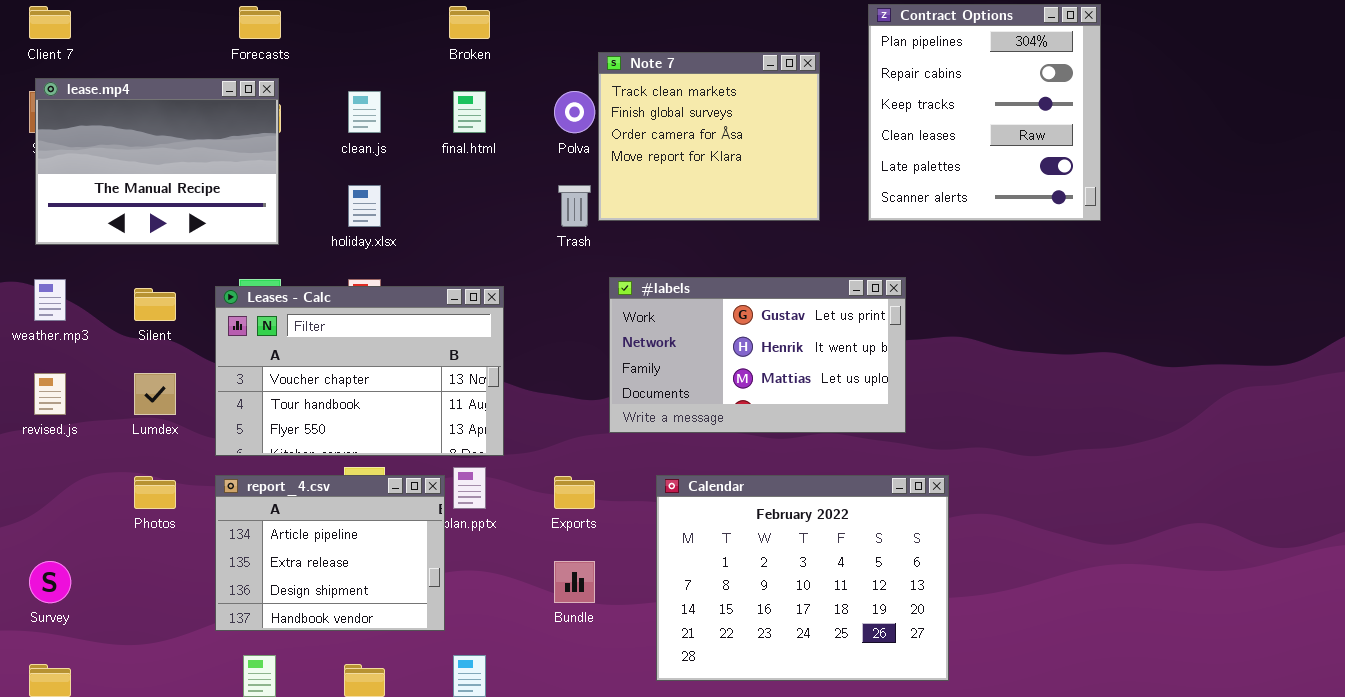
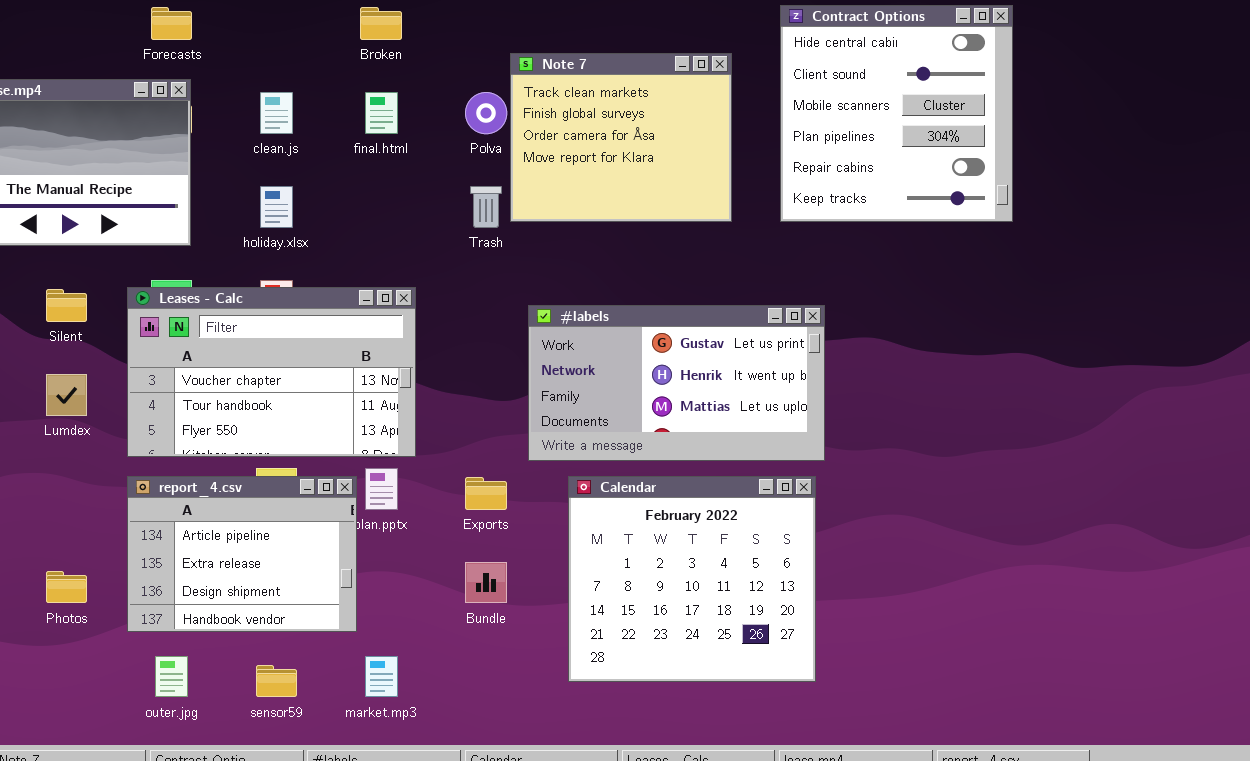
Contract Options: [868,4,1101,221] -> [780,5,1013,222], scrolled up 3 rows
#labels: [609,277,906,433] -> [528,305,825,461], moved
Calendar: [656,475,949,681] -> [568,476,816,682], resized
Photos: [134,476,176,509] -> [46,571,87,603], moved

